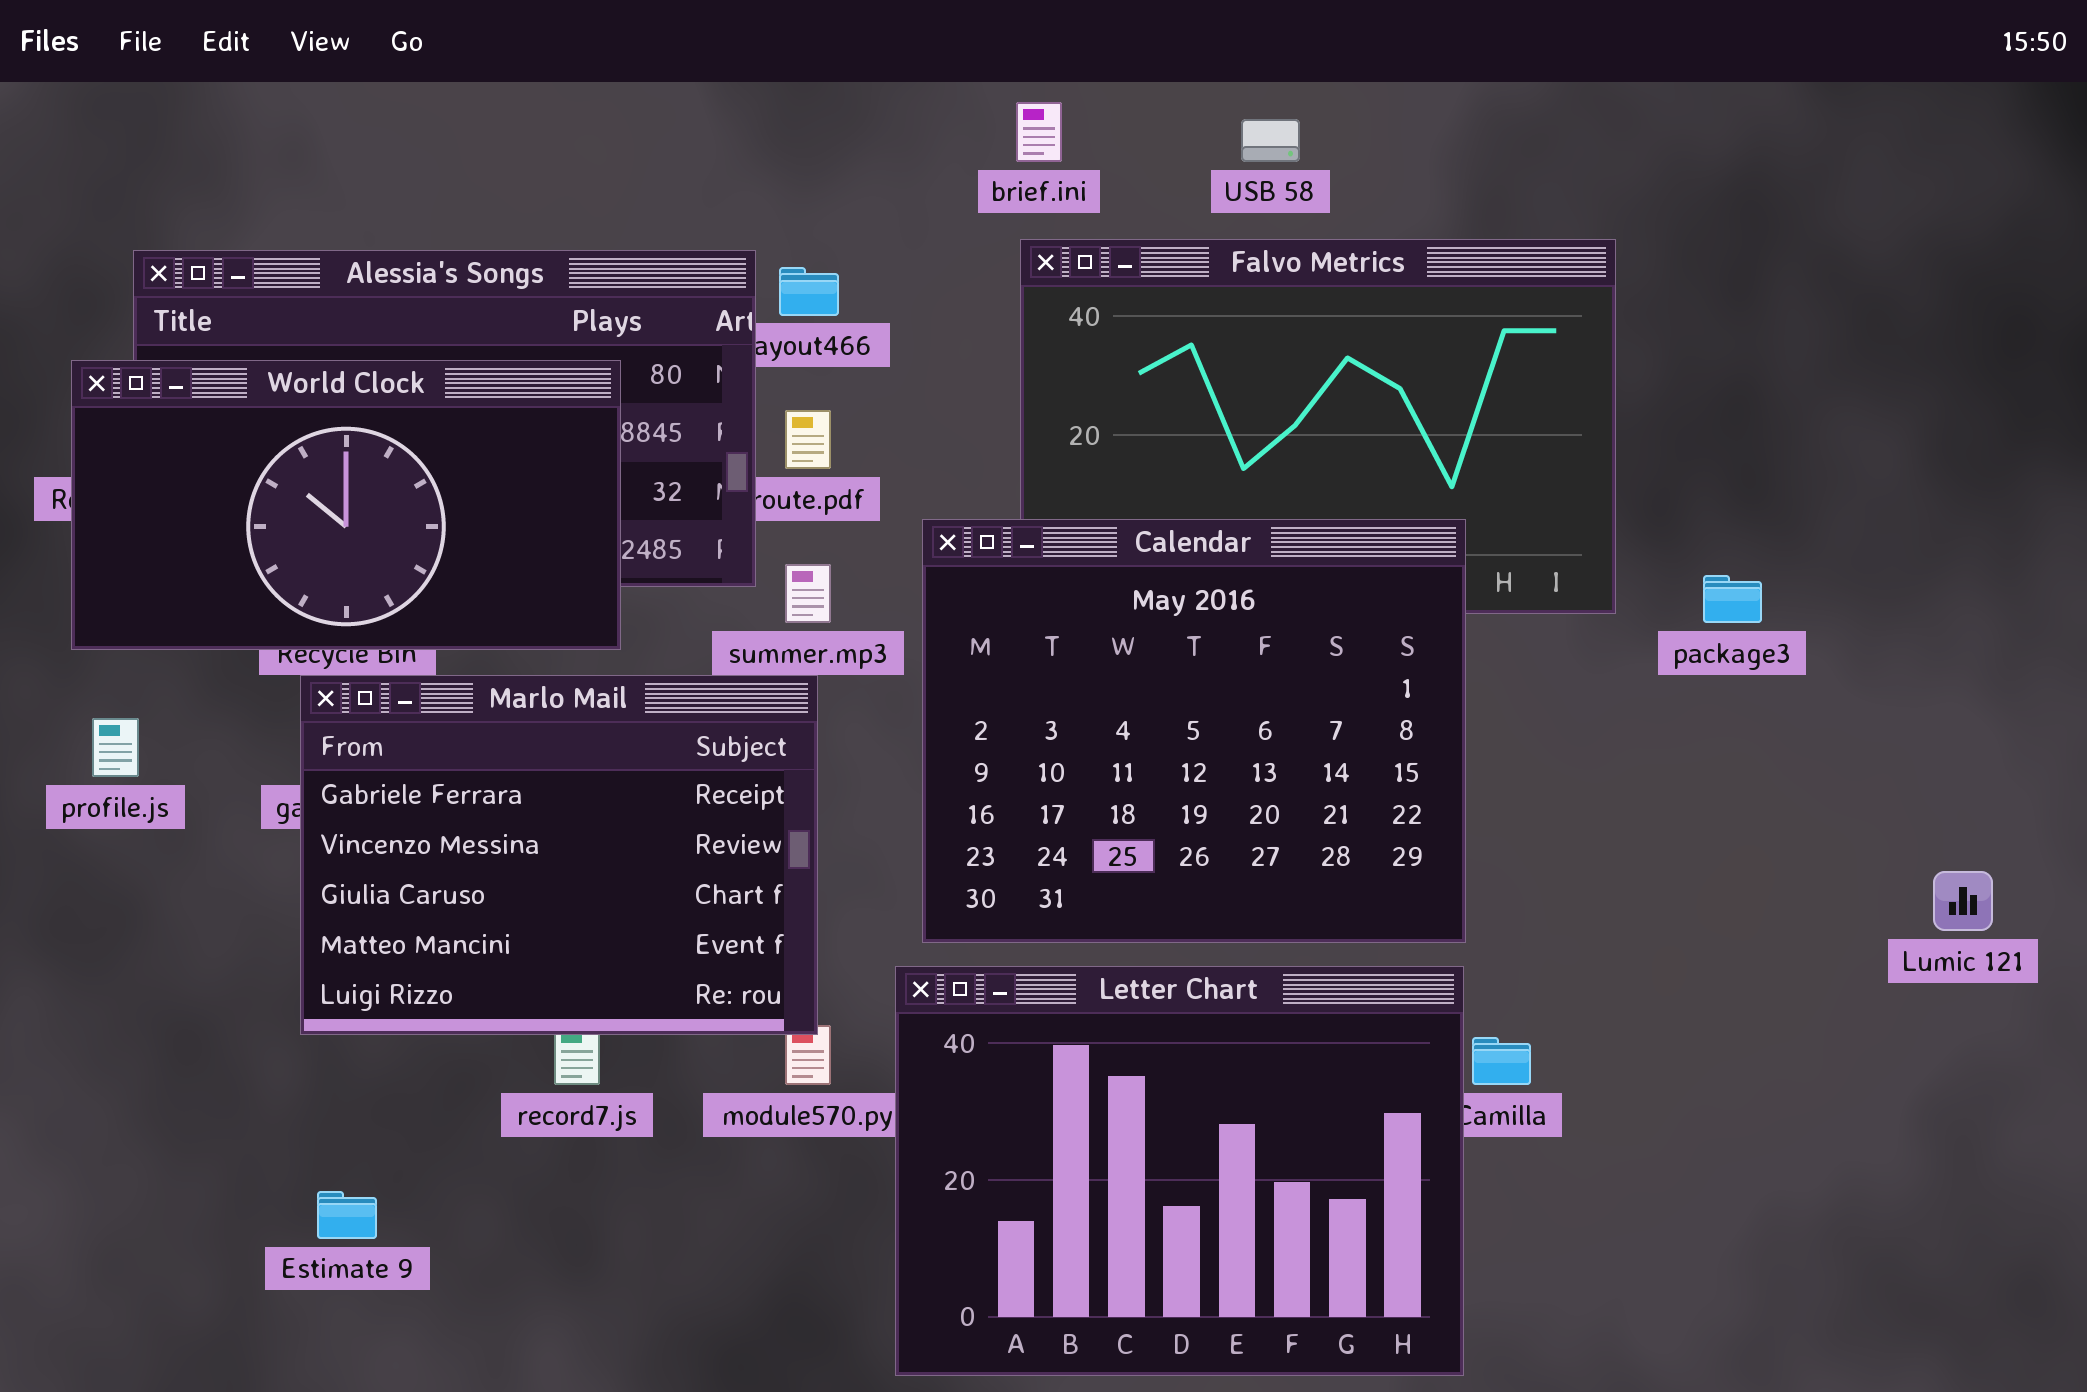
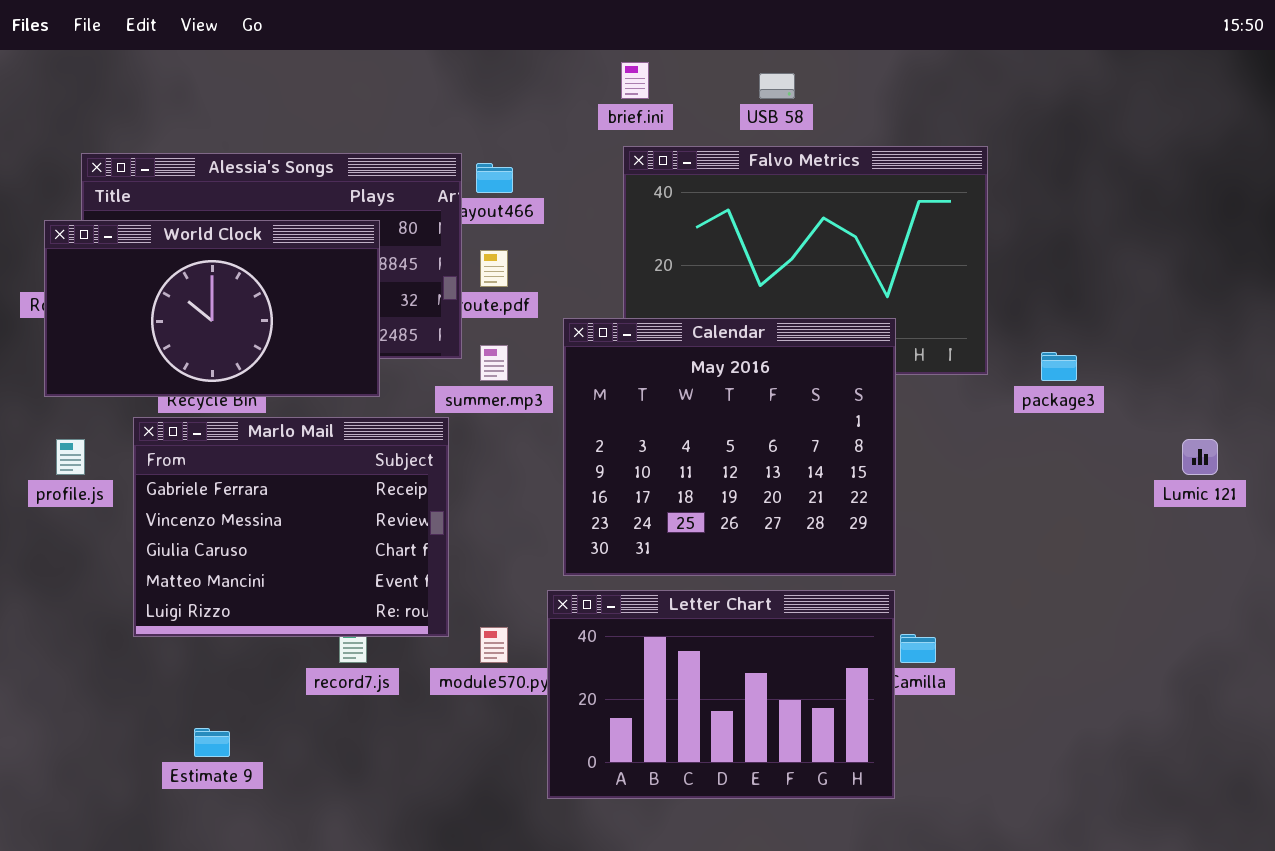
Marlo Mail: [300,675,818,1035] -> [133,417,449,637], moved
Lumic 121: [1933,871,1993,931] -> [1182,439,1218,475], moved
Letter Chart: [895,966,1464,1376] -> [547,590,895,799], resized

